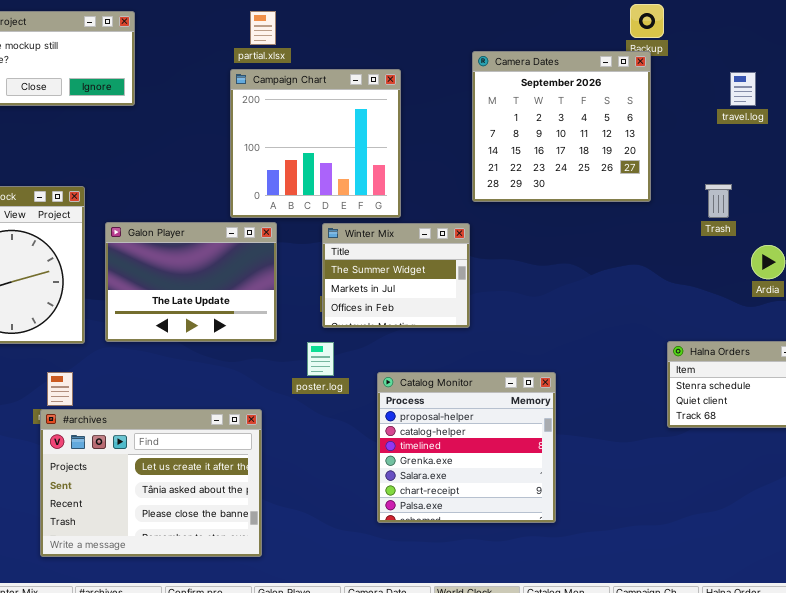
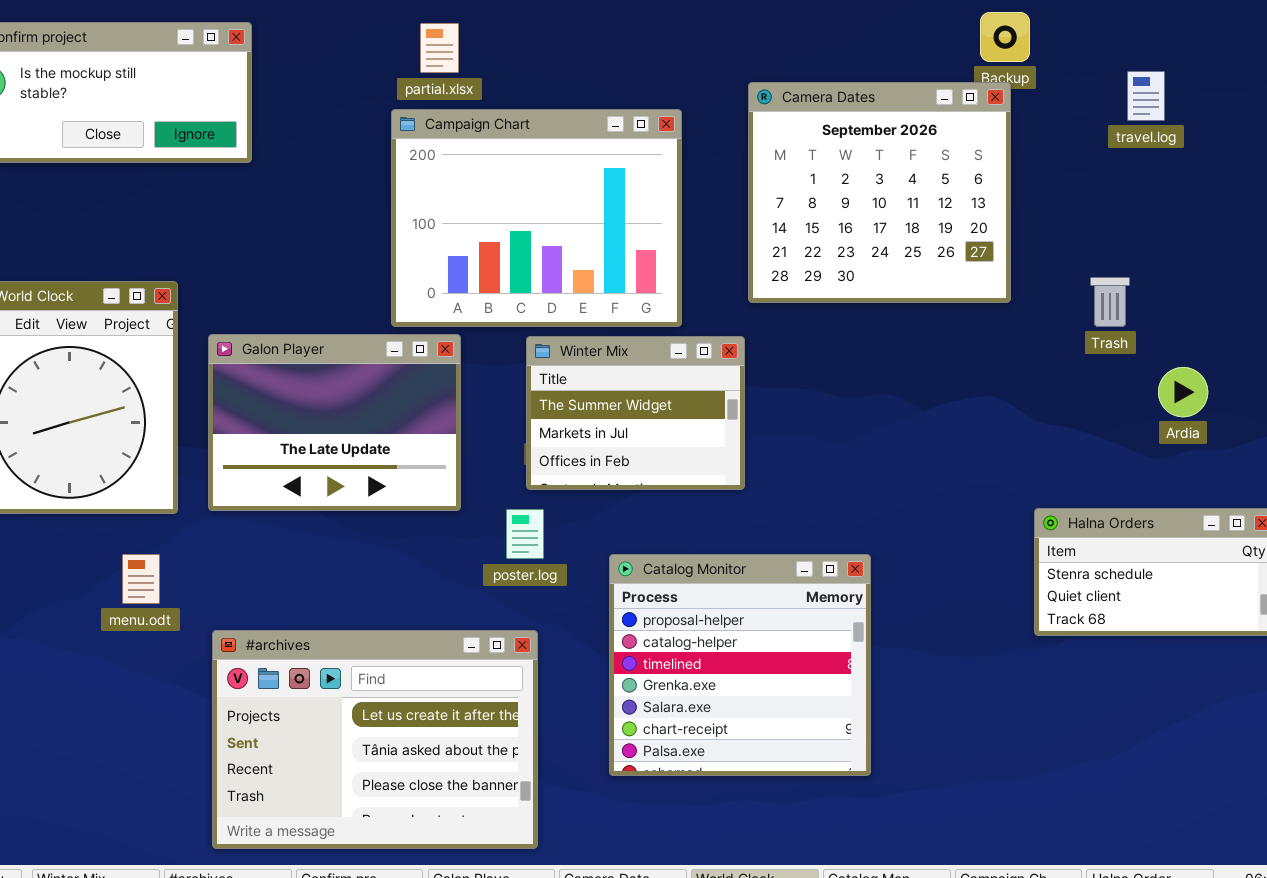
Campaign Chart: [230,69,401,218] -> [391,109,682,327], resized
travel.log: [730,72,756,106] -> [1127,71,1165,121], moved
#archives: [40,409,262,557] -> [212,630,538,849], moved

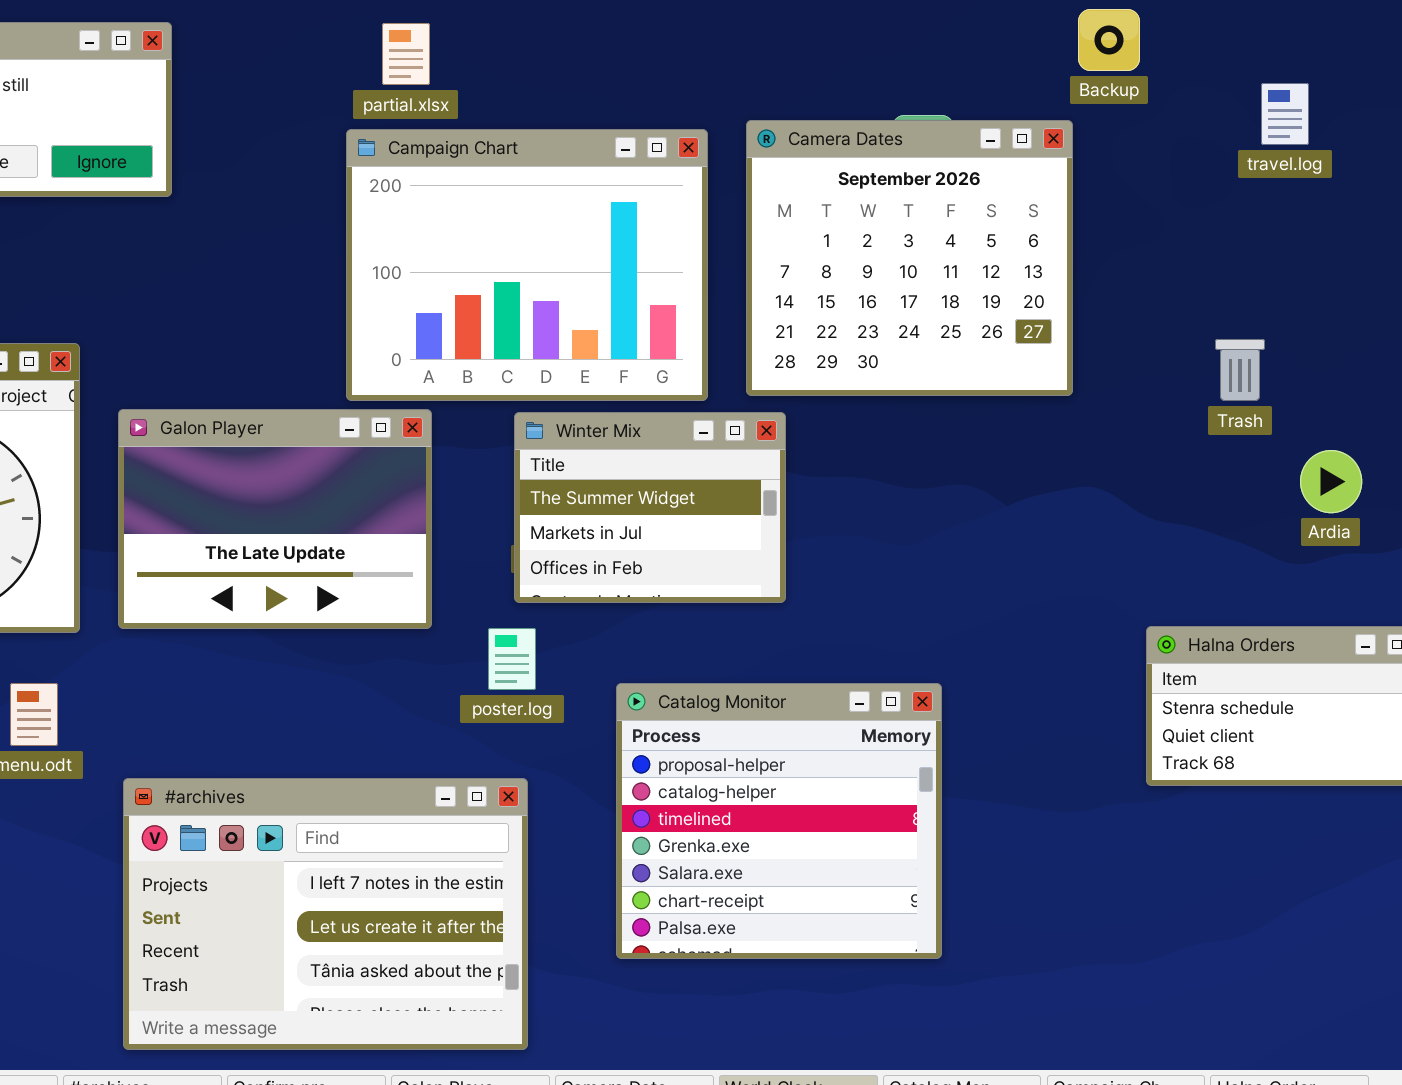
Camera Dates: [748,82,1011,303] -> [746,120,1073,396], moved
#archives: [212,630,538,849] -> [123,778,528,1050], scrolled up 1 row

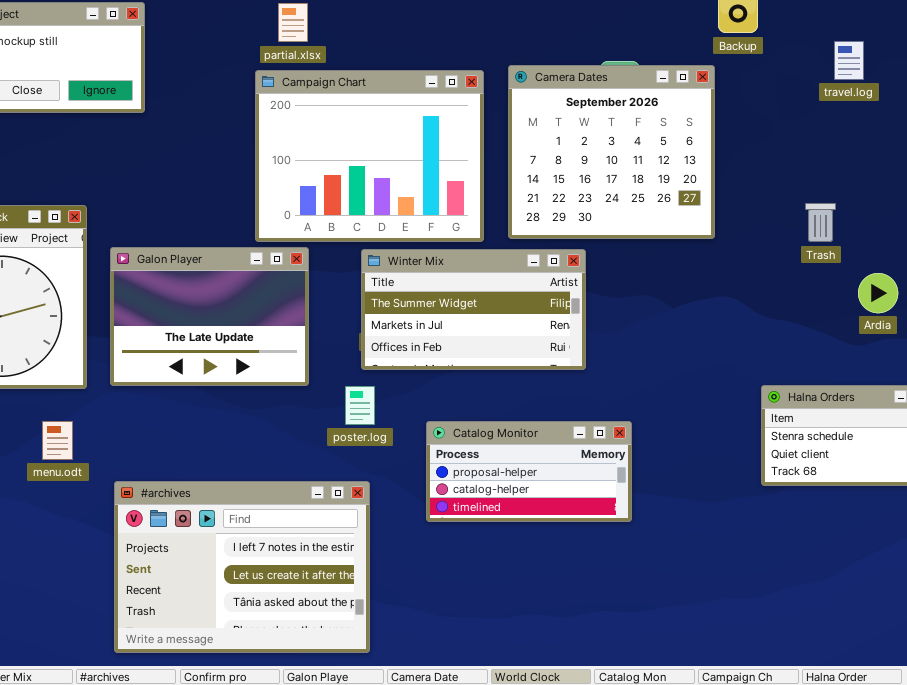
Winter Mix: [514,412,786,603] -> [361,249,586,370], resized
Catalog Monitor: [616,683,942,959] -> [426,421,632,522], resized

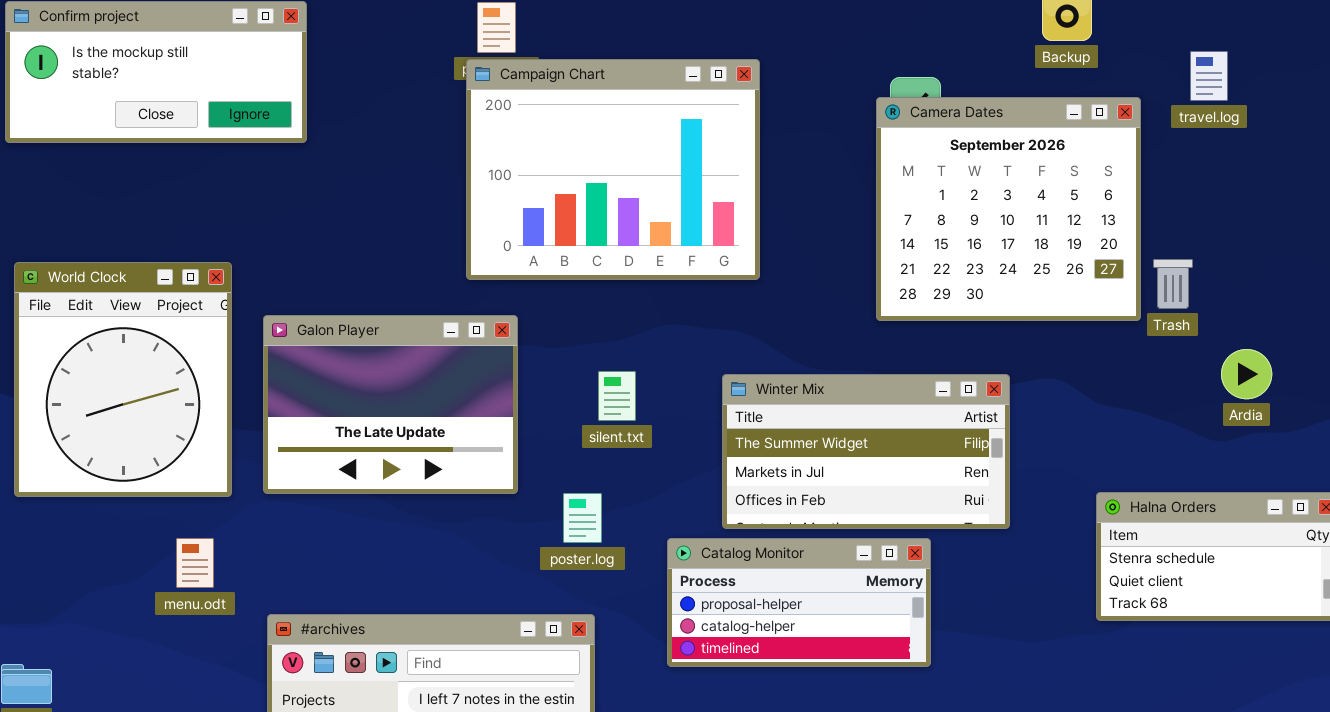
Camera Dates: [508,65,715,239] -> [876,97,1141,321], moved
Campaign Chart: [255,70,484,242] -> [466,59,760,280], moved
Winter Mix: [361,249,586,370] -> [722,374,1010,529], moved

